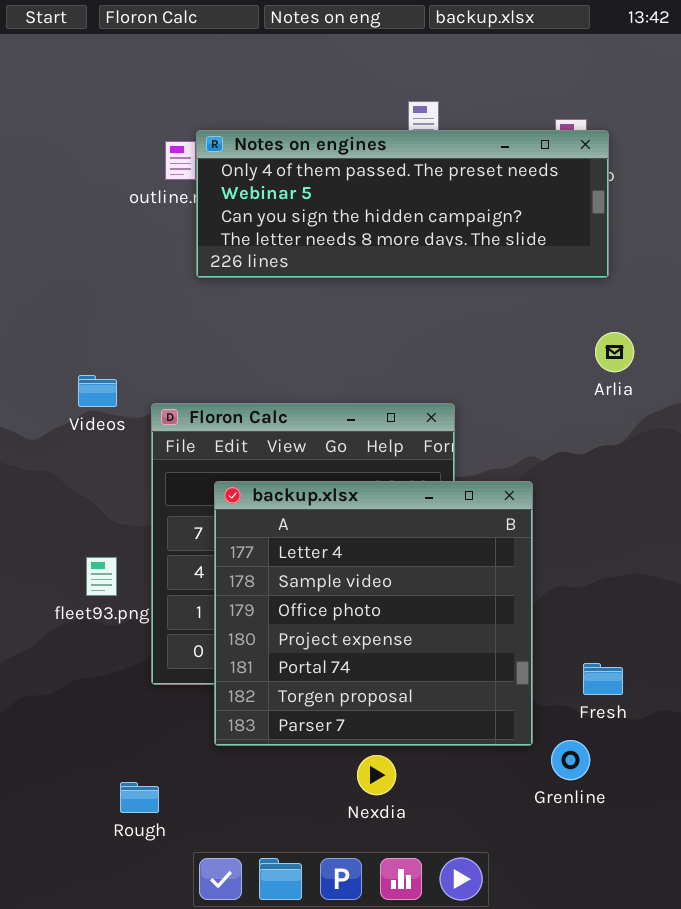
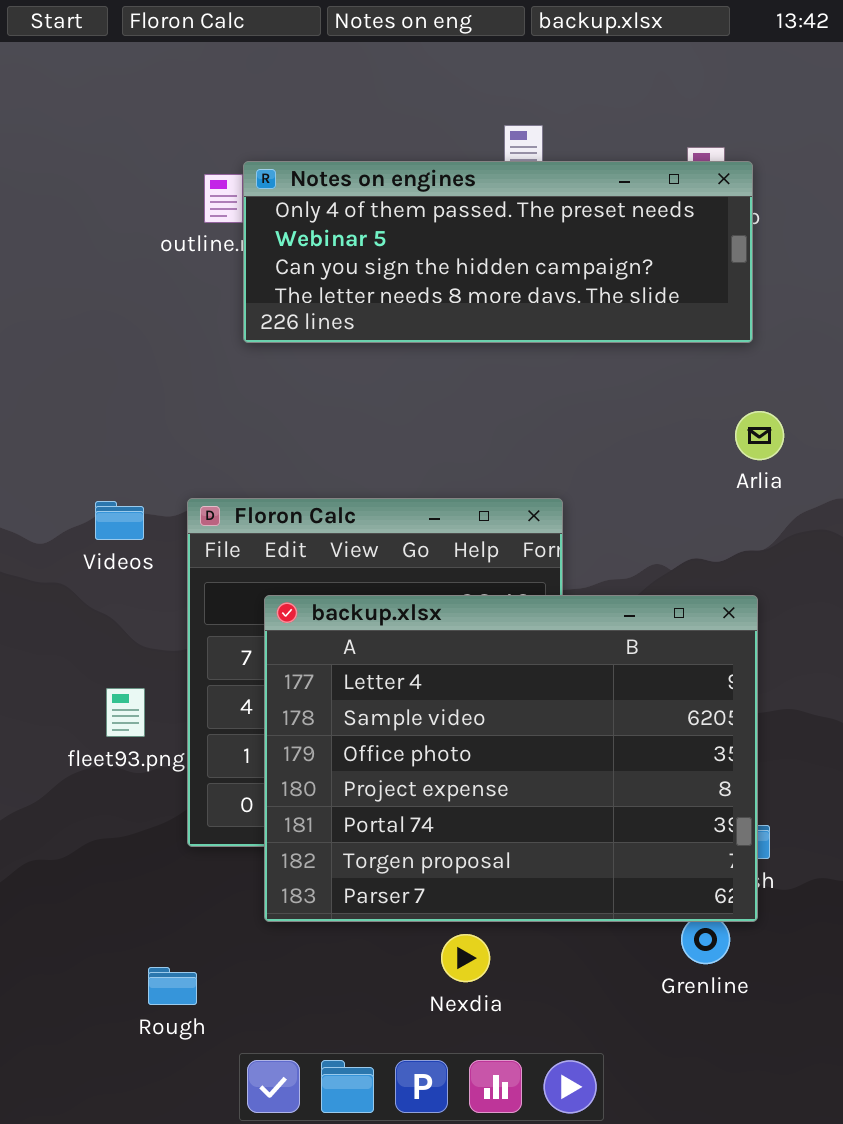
Videos: [78,375,117,407] -> [95,501,144,540], moved
backup.xlsx: [214,481,533,746] -> [264,595,758,922], resized

